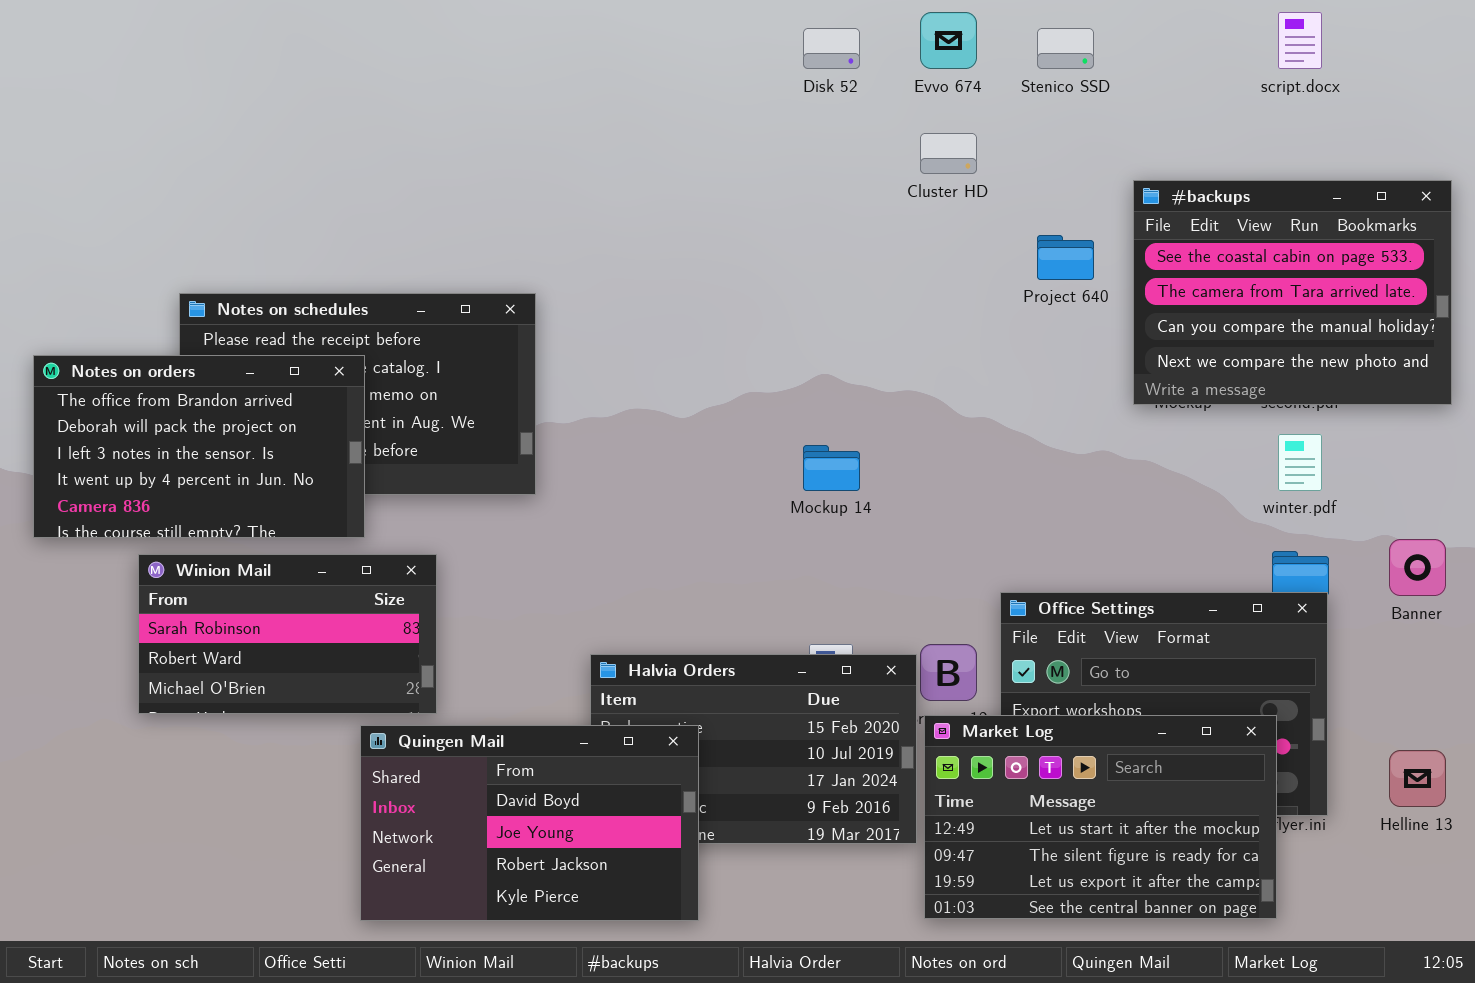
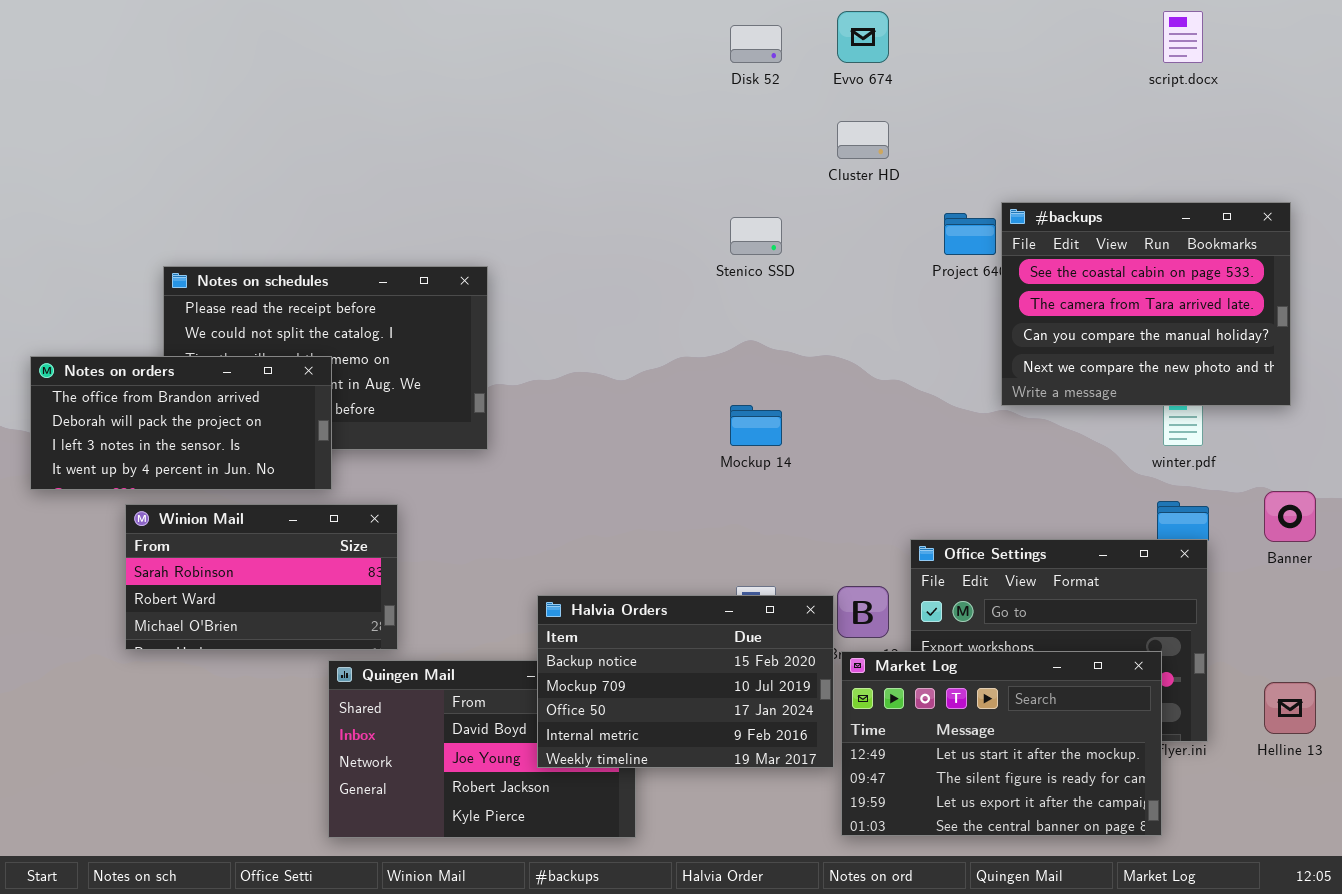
Stenico SSD: [1037,28,1094,69] -> [730,217,782,255], moved
#backups: [1133,180,1452,405] -> [1001,202,1291,406], moved
Notes on orders: [33,355,365,538] -> [30,356,332,490], resized
Halvia Orders: [590,654,917,844] -> [537,595,834,768], raised

